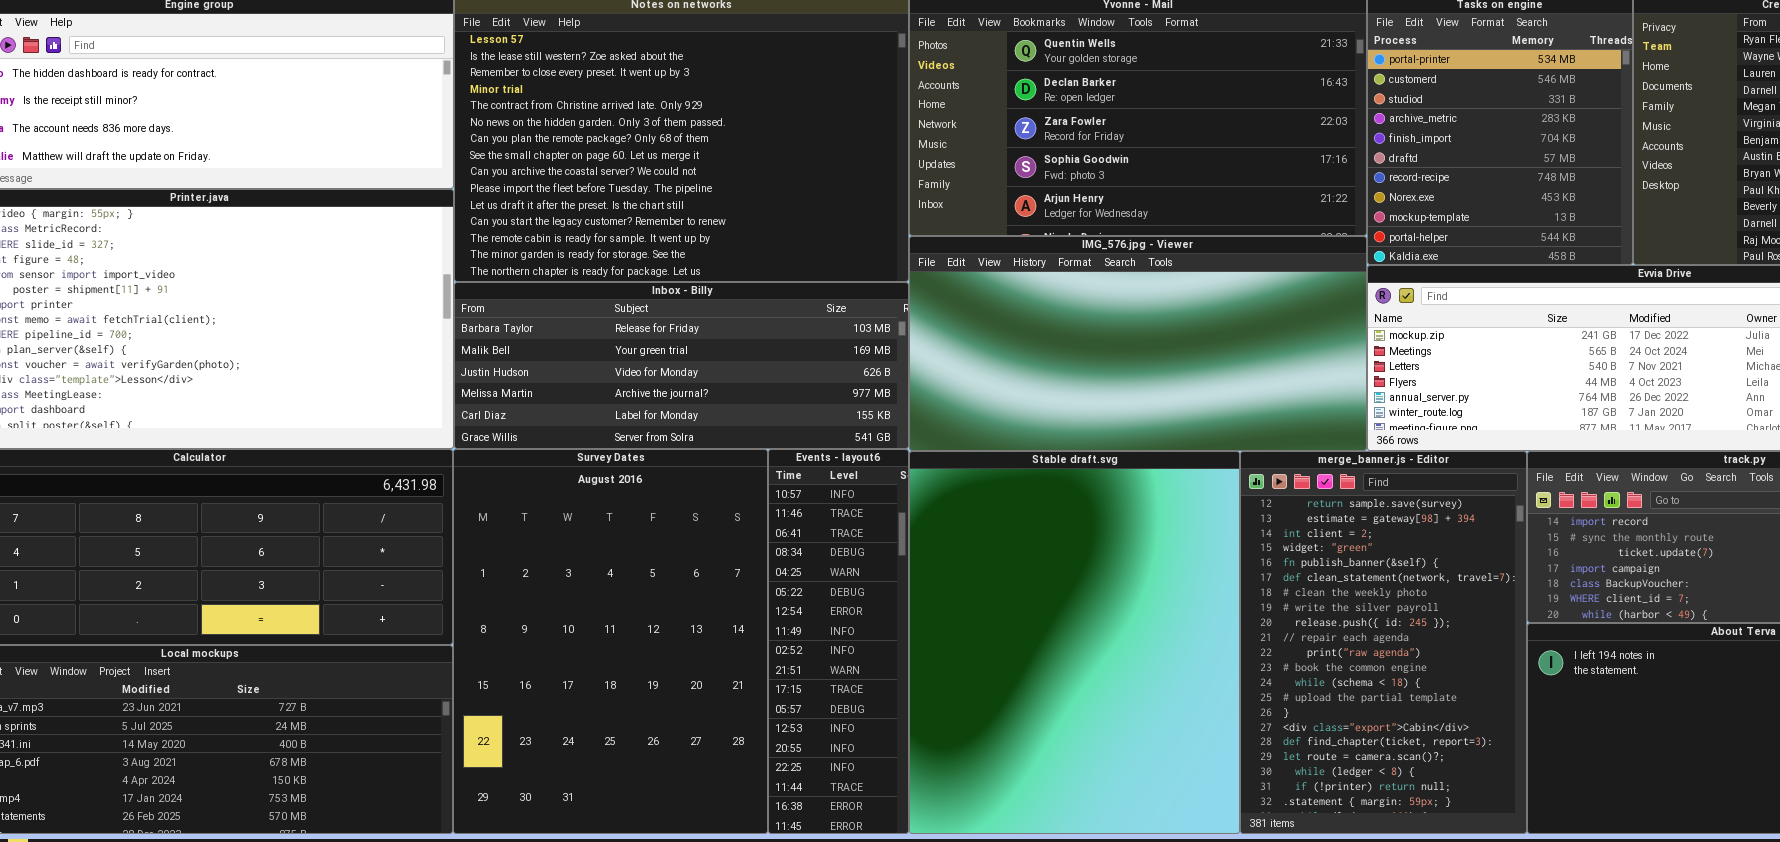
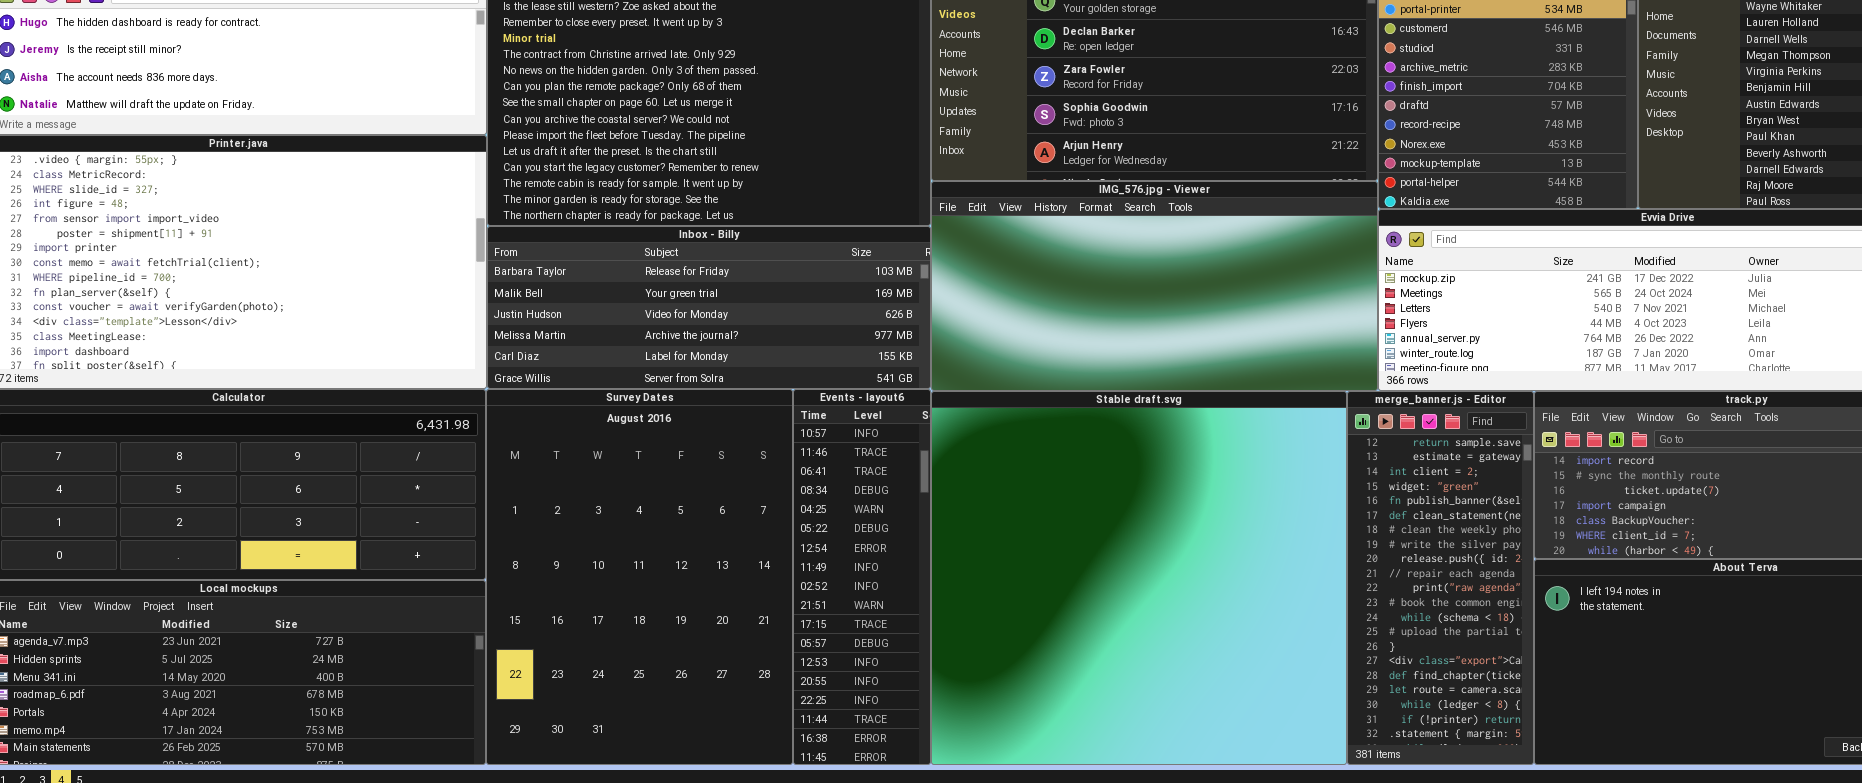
Stable draft.svg: [909,451,1240,834] -> [931,391,1347,765], resized
merge_banner.js - Editor: [1240,451,1527,834] -> [1347,391,1534,765], resized

